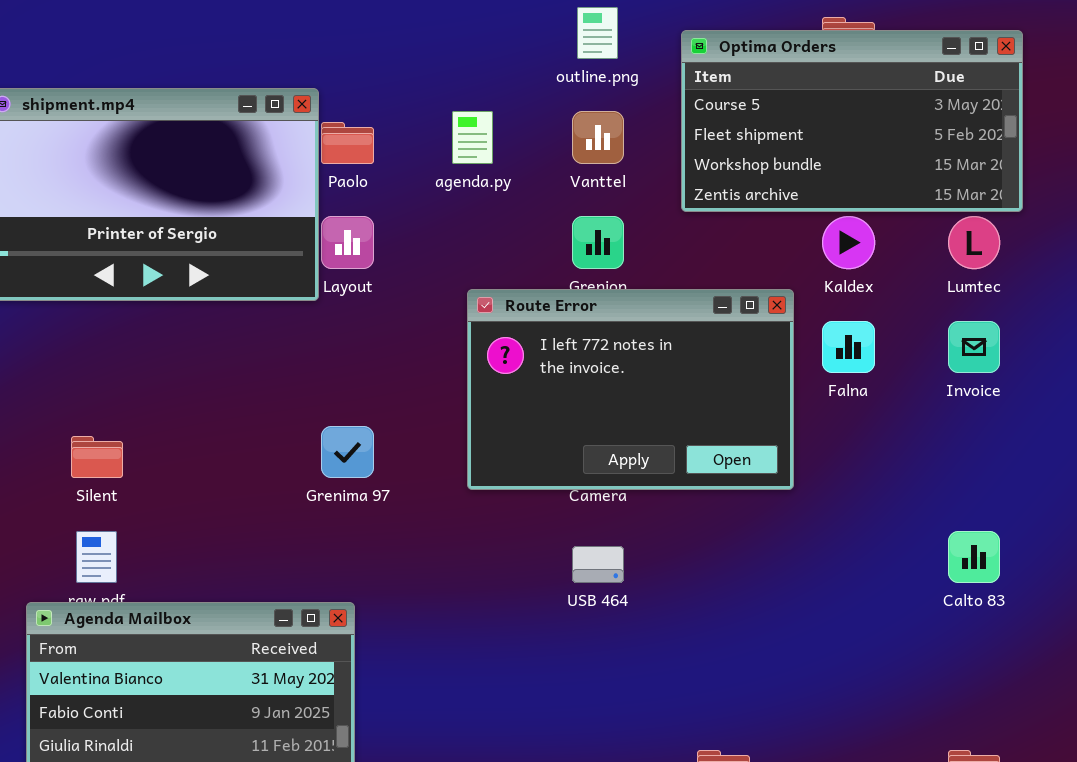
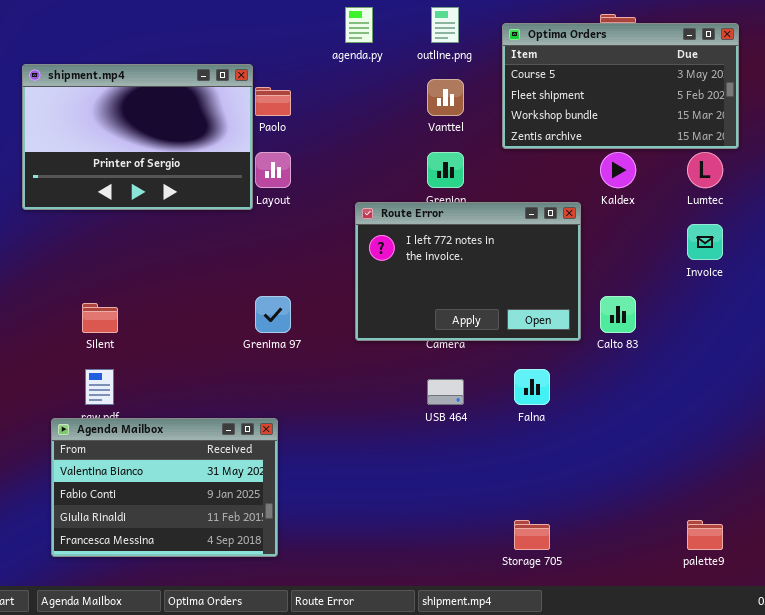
agenda.py: [452,111,493,164] -> [345,7,373,43], moved
Falna: [822,321,875,373] -> [514,369,550,405], moved
Calto 83: [948,531,1000,583] -> [600,296,636,333], moved

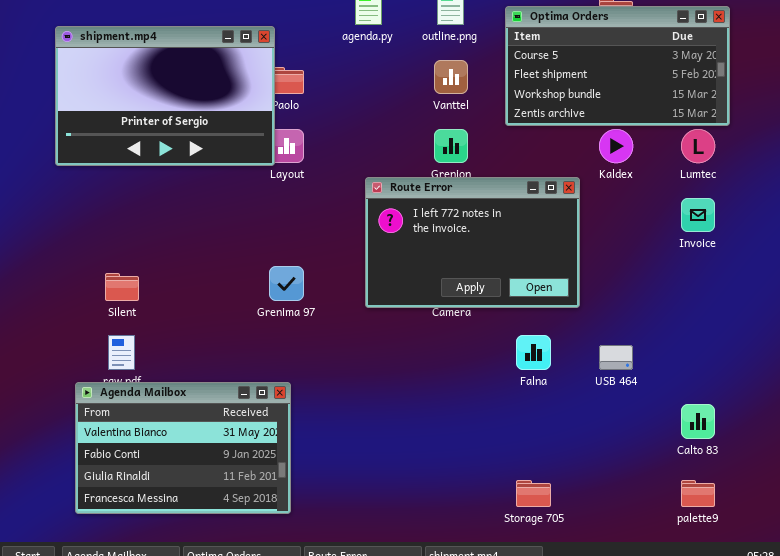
shipment.mp4: [22,64,253,210] -> [55,26,275,166], moved
Calto 83: [600,296,636,333] -> [681,404,715,439], moved
USB 464: [427,379,464,405] -> [599,345,633,370], moved

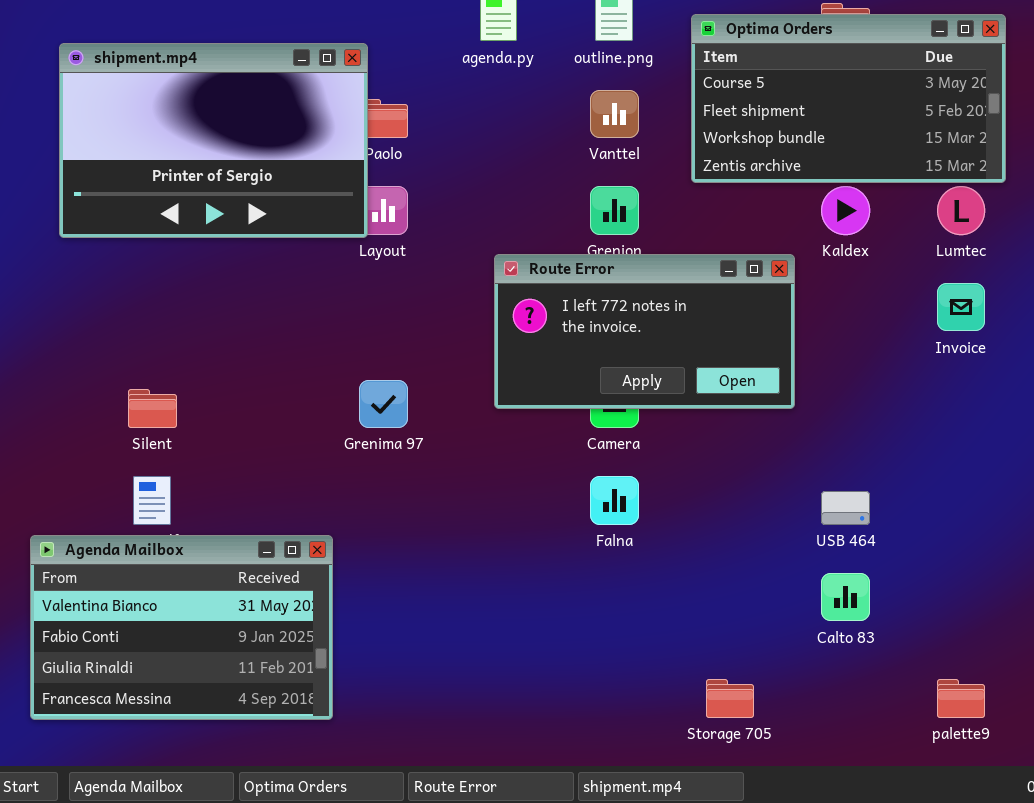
Route Error: [365,177,580,308] -> [494,254,795,409], resized
Falna: [516,335,551,370] -> [590,476,639,525], moved
Agenda Mailbox: [75,382,291,514] -> [30,535,333,720], moved
Calto 83: [681,404,715,439] -> [821,573,870,621], moved

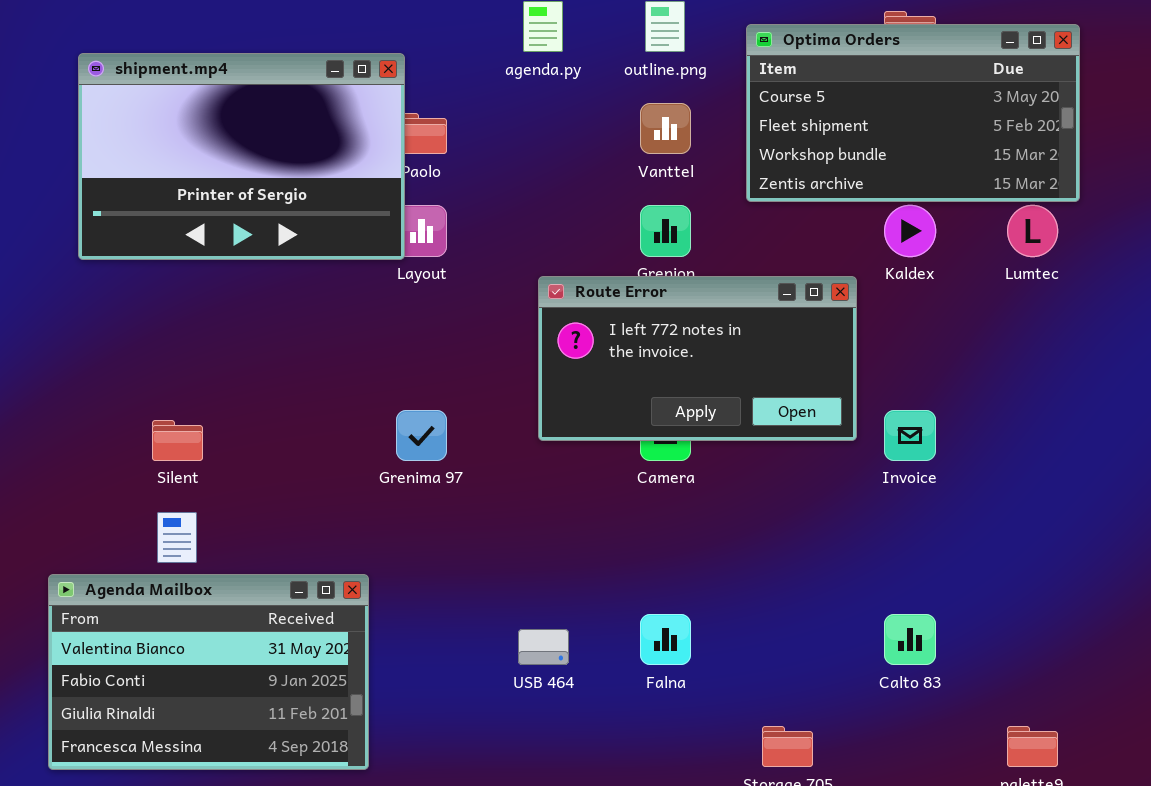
Invoice: [937,283,985,331] -> [884,410,936,461], moved
Falna: [590,476,639,525] -> [640,614,691,665], moved
USB 464: [821,491,870,525] -> [518,629,569,665], moved

